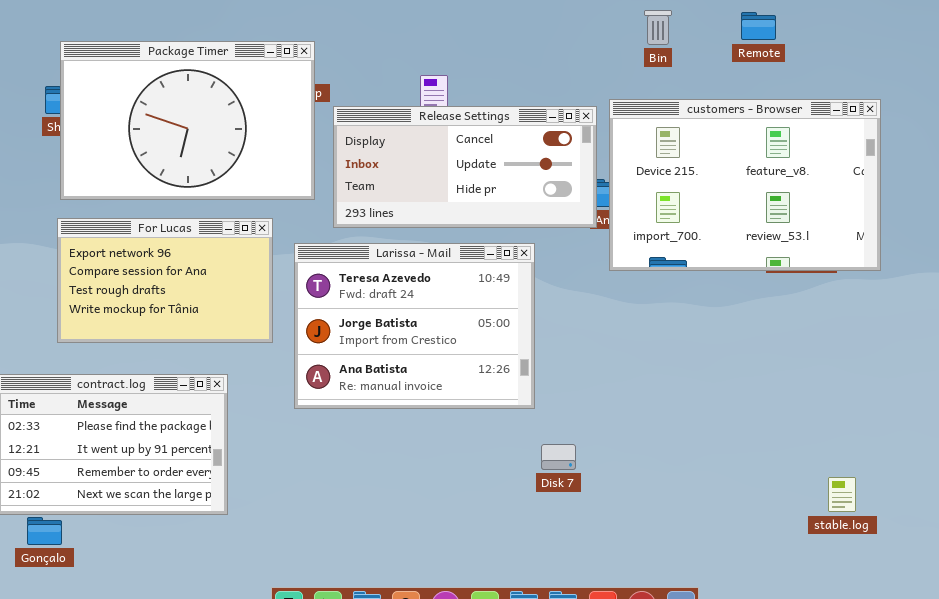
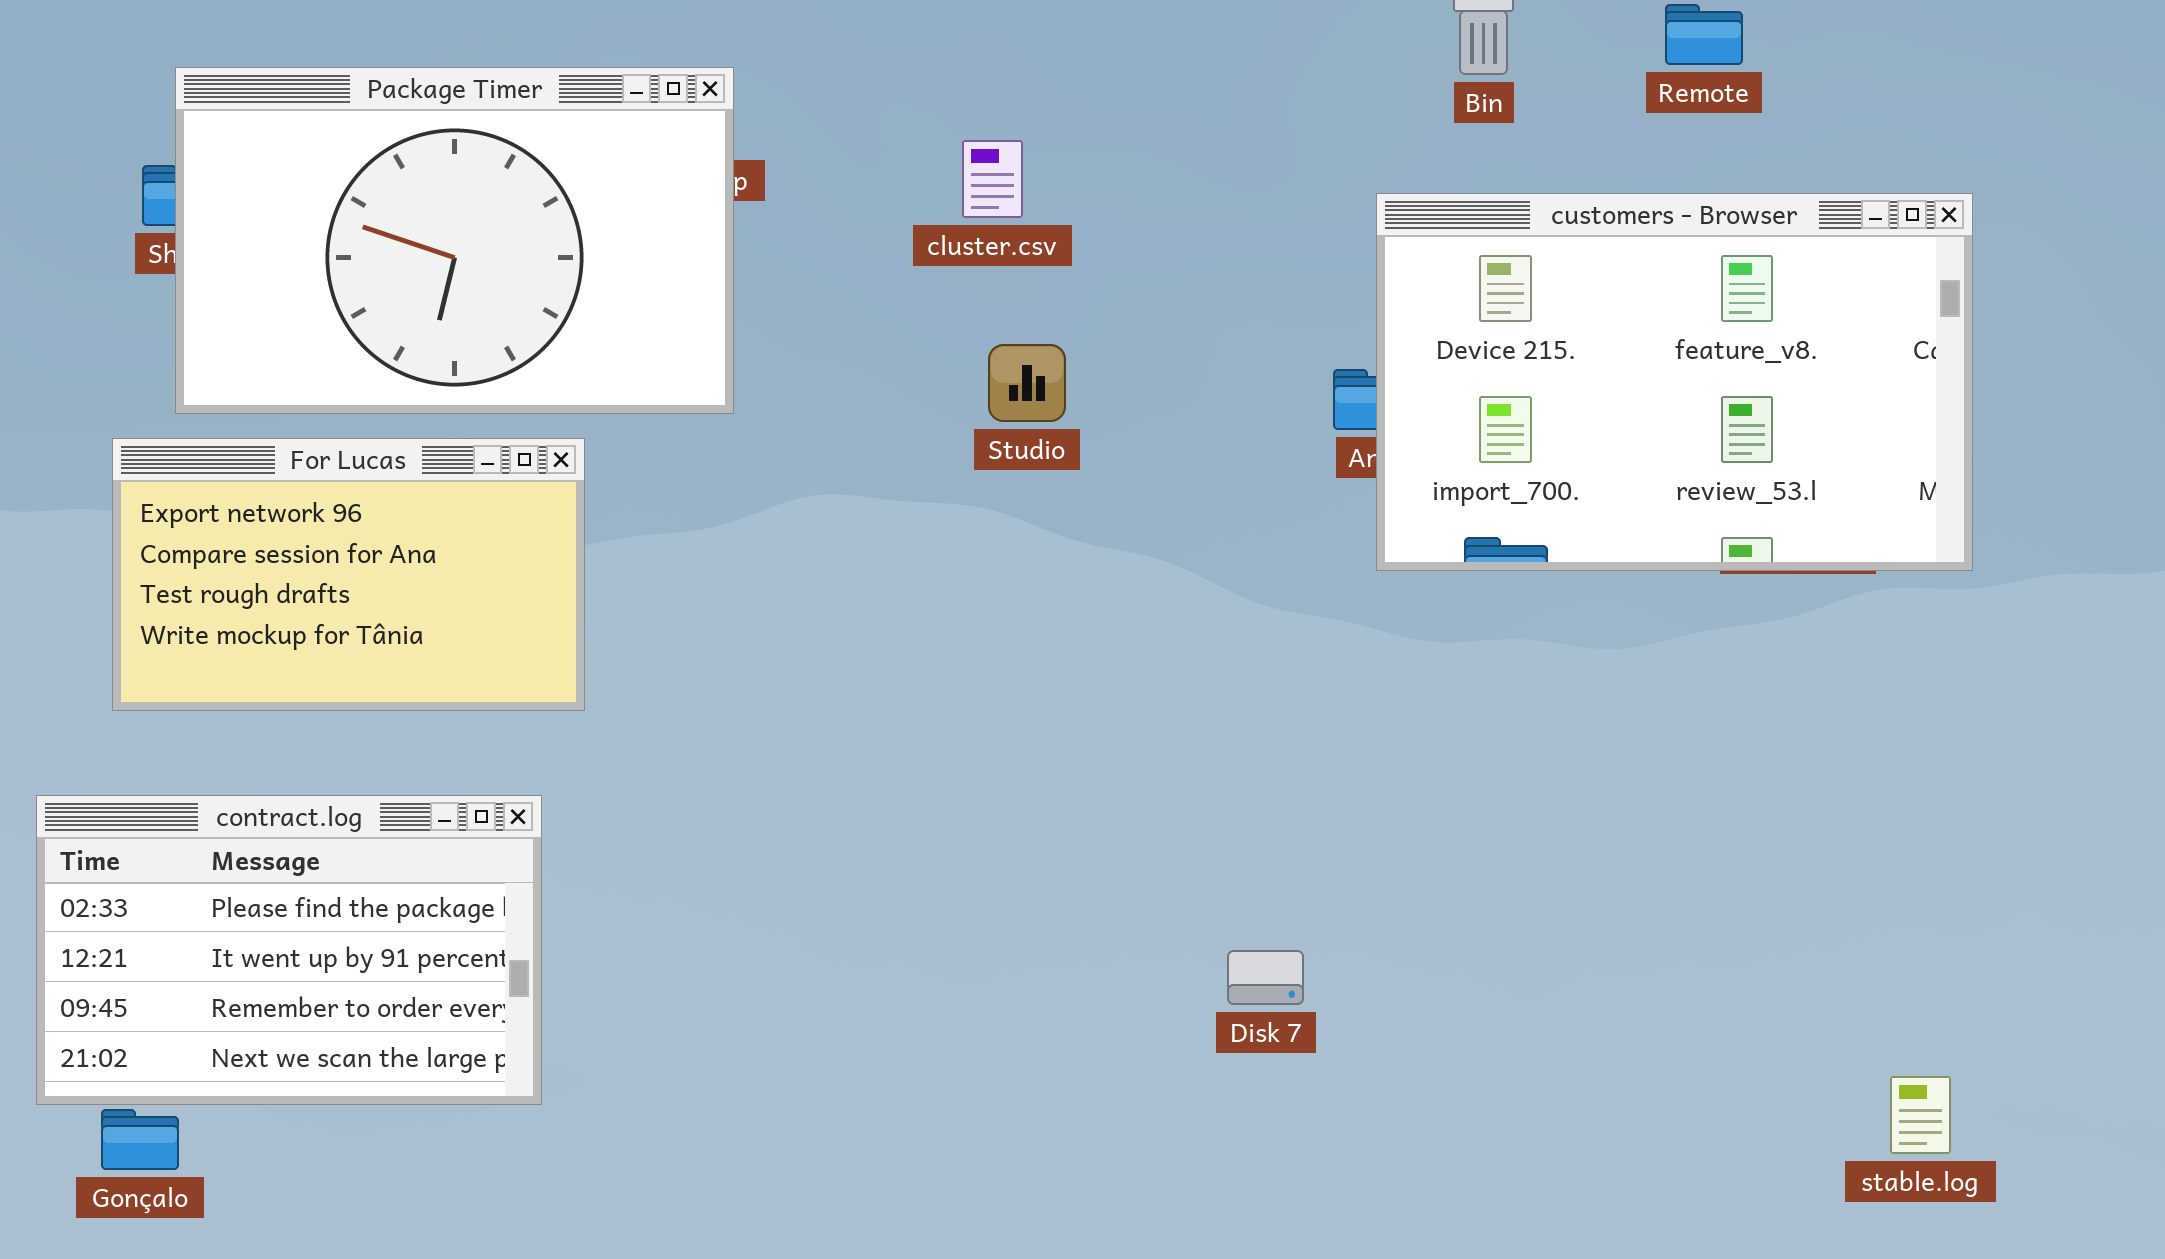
Release Settings: [333,106,597,228] -> none, closed
For Lucas: [57,218,273,343] -> [112,438,585,711], moved
Larissa - Mail: [294,243,535,409] -> none, closed
stable.log: [828,477,856,512] -> [1890,1076,1951,1154], moved

